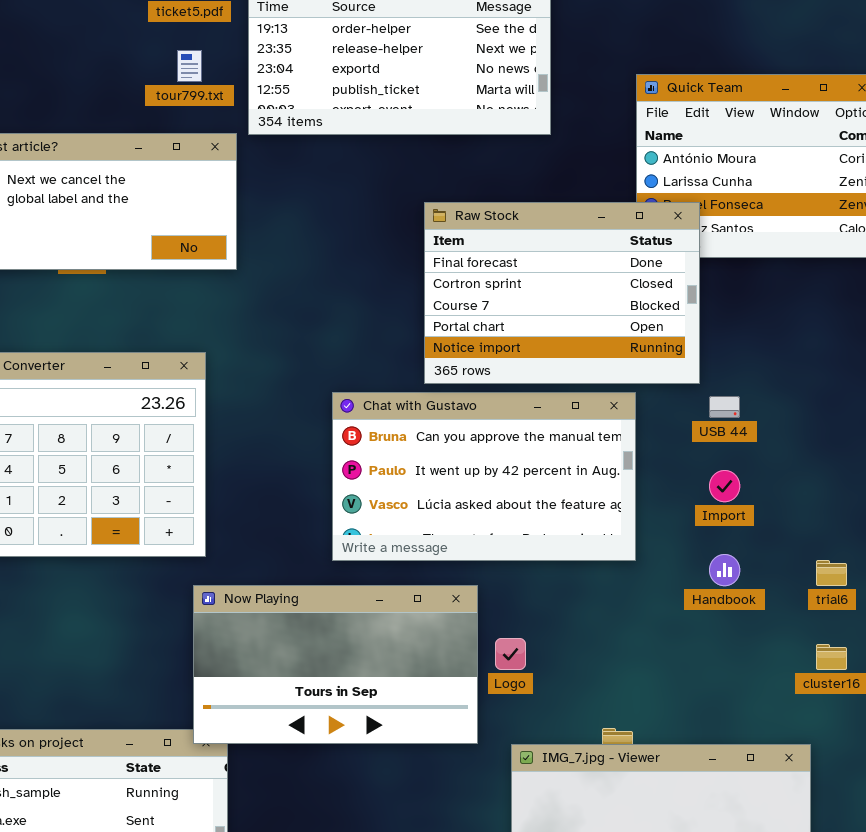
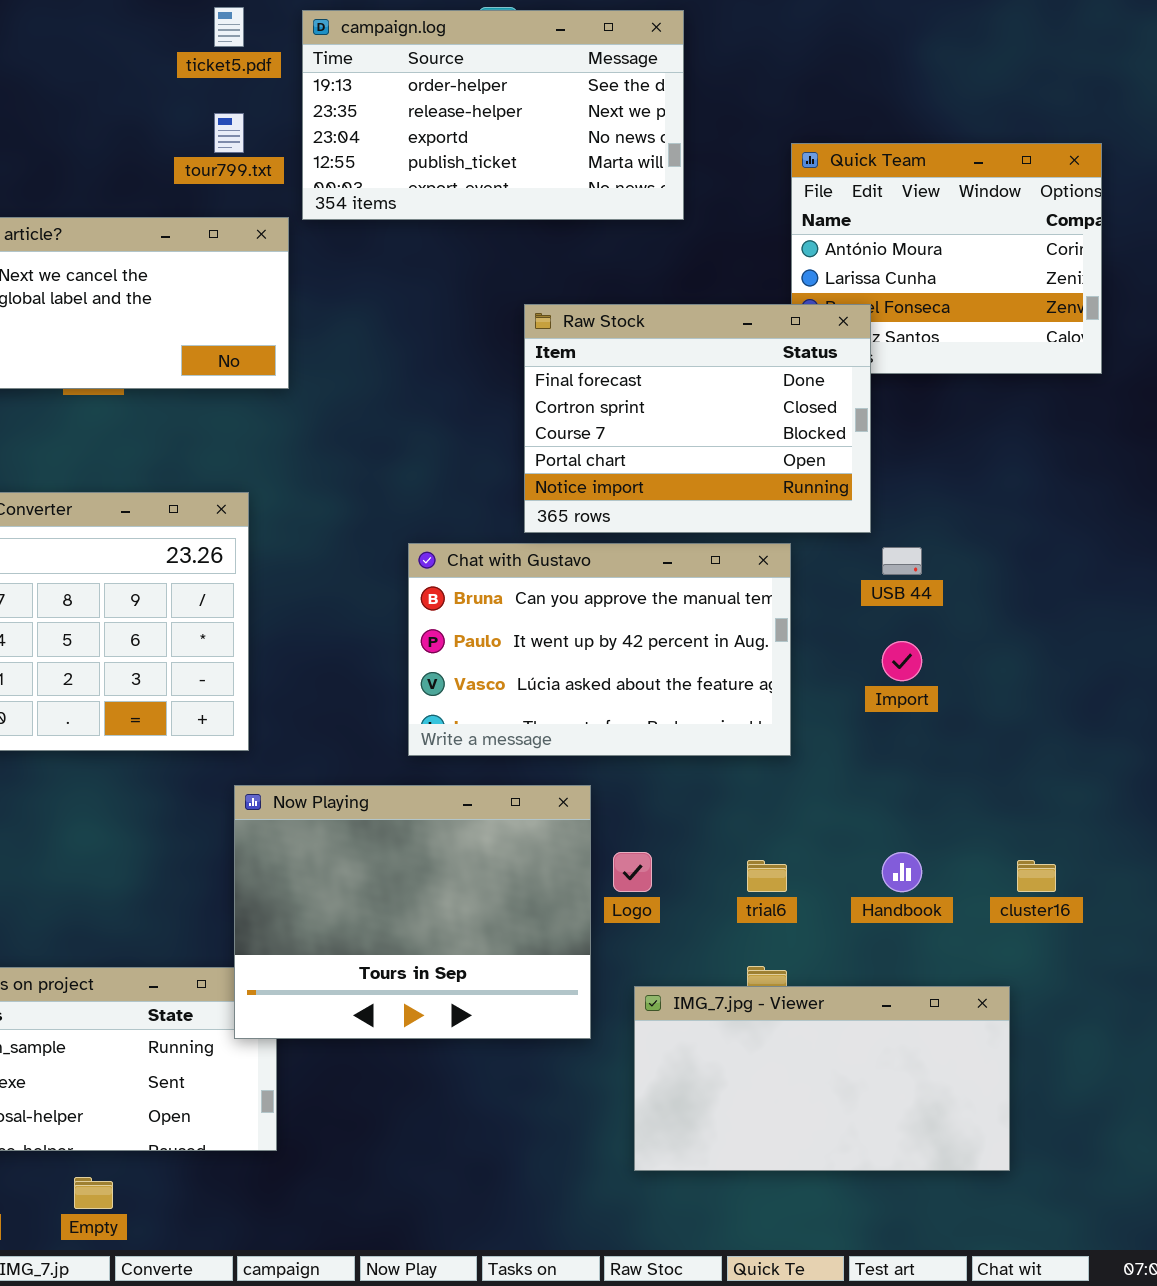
Handbook: [709,554,740,586] -> [882,852,922,892], moved
trial6: [816,560,847,586] -> [747,860,787,892], moved
Now Playing: [193,585,478,744] -> [234,785,591,1039], resized

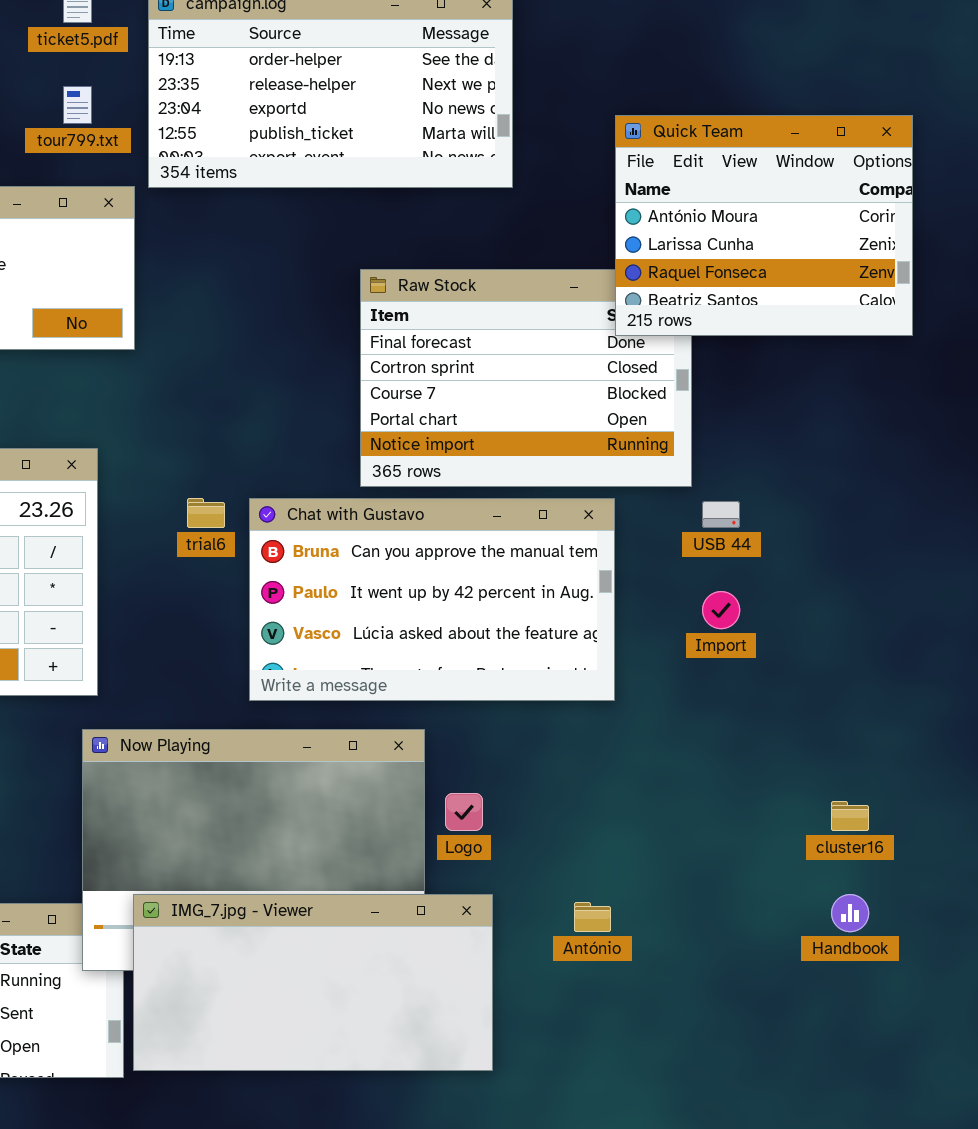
Quick Team: [791,143,1102,374] -> [615,115,913,336], raised
Handbook: [882,852,922,892] -> [831,894,869,932], moved
trial6: [747,860,787,892] -> [187,498,225,528], moved
IMG_7.jpg - Viewer: [634,986,1010,1171] -> [133,894,493,1071], moved

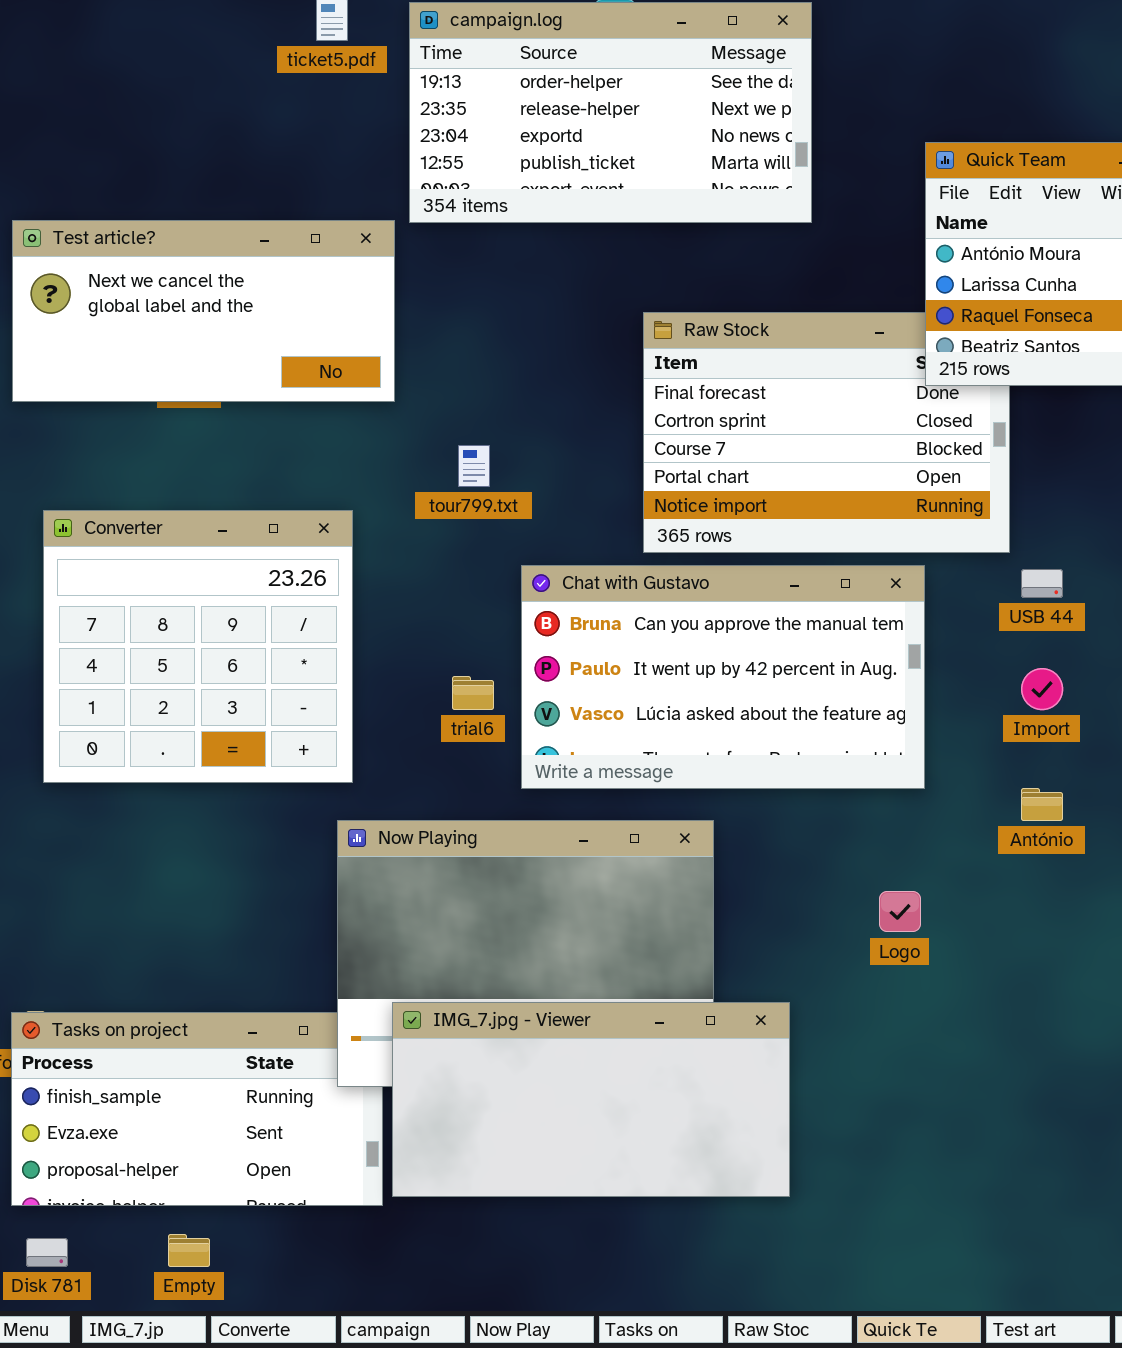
tour799.txt: [63,86,92,124] -> [458,445,490,487], moved
trial6: [187,498,225,528] -> [452,676,494,710], moved
Logo: [445,793,483,831] -> [879,891,921,932], moved
António: [574,902,611,932] -> [1021,788,1063,821], moved

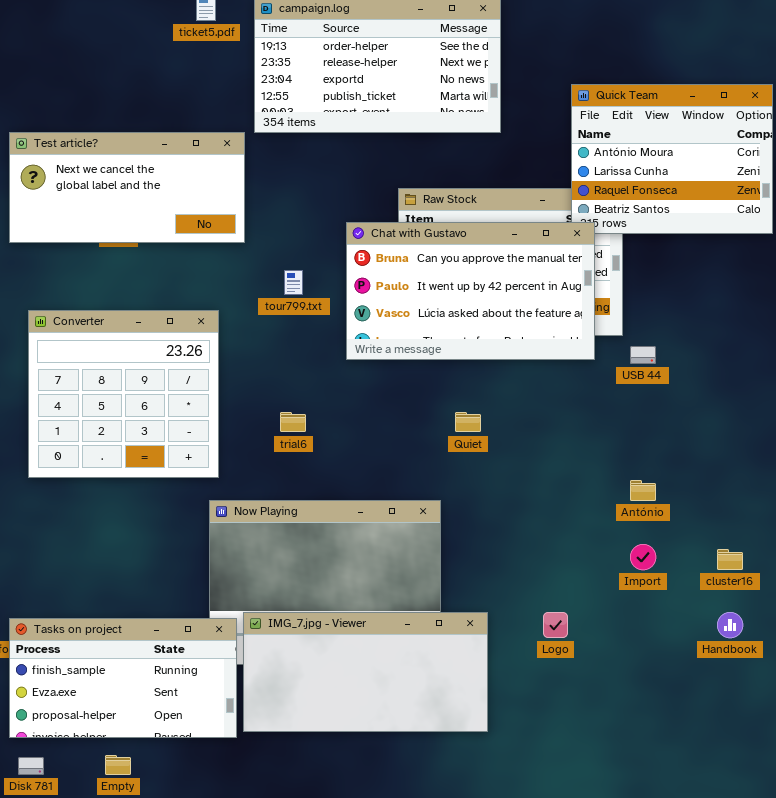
Chat with Gustavo: [521,565,925,789] -> [346,222,595,360], moved
Import: [1021,668,1063,710] -> [630,544,656,570], moved
Logo: [879,891,921,932] -> [543,612,568,638], moved
Tasks on project: [11,1012,383,1206] -> [9,618,237,738], raised

